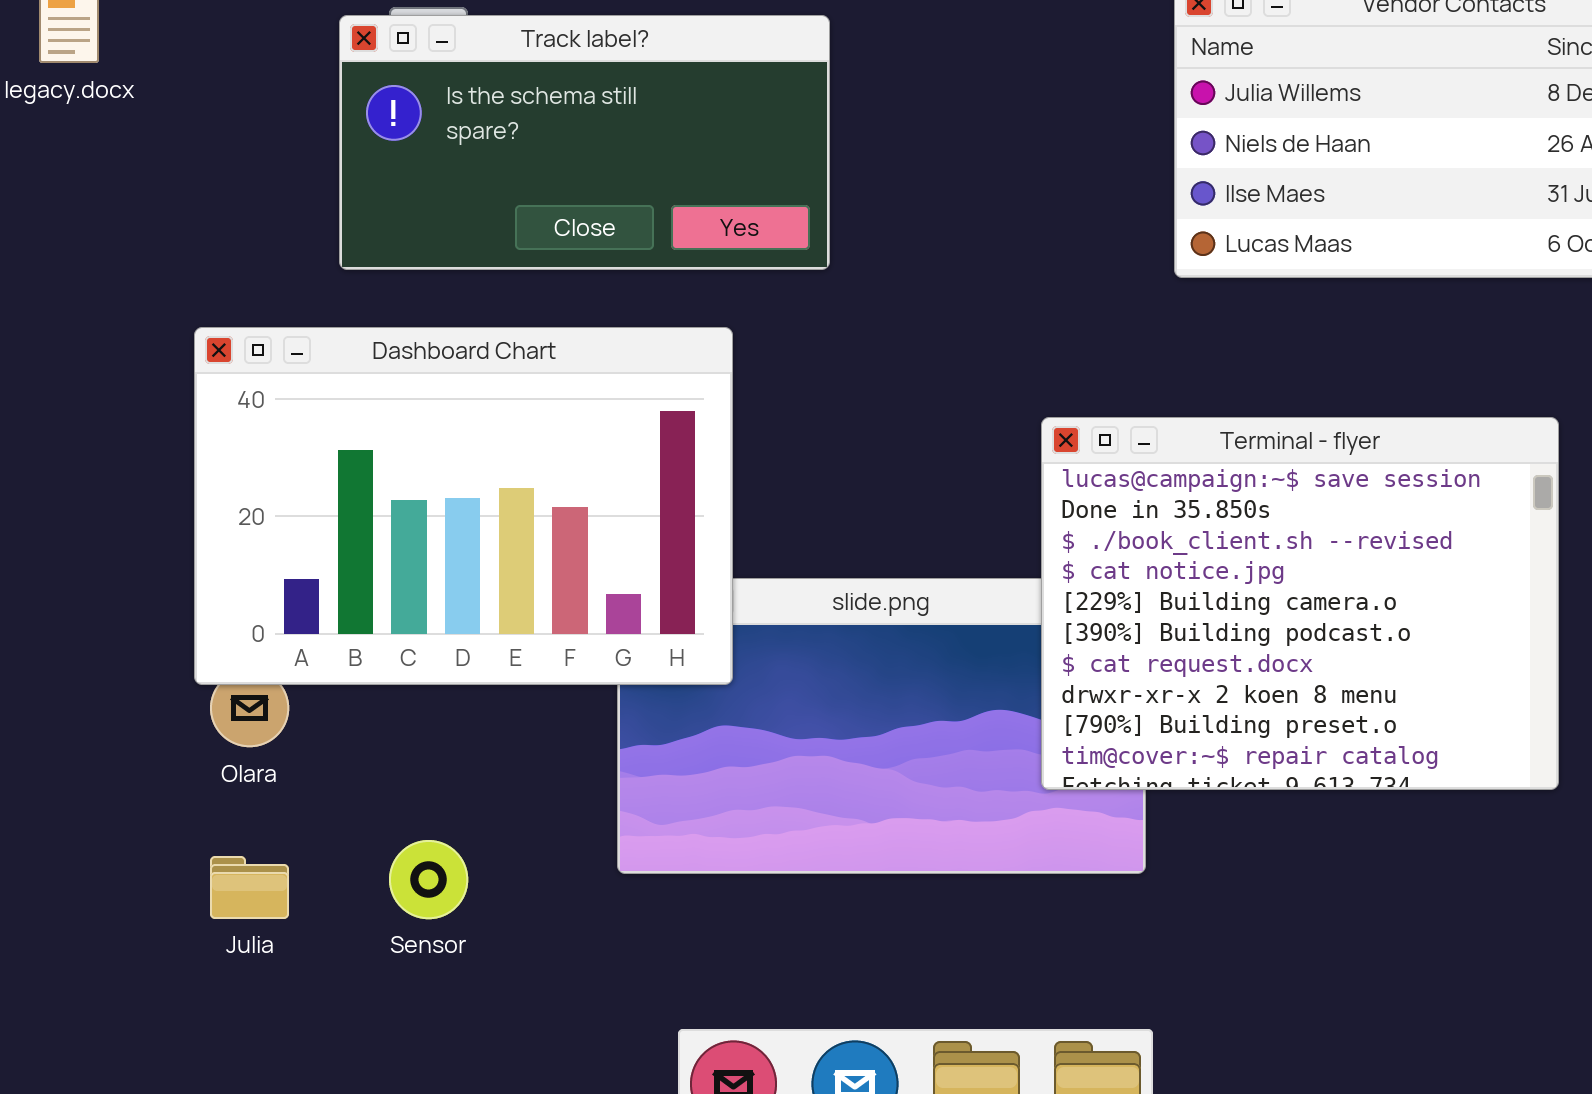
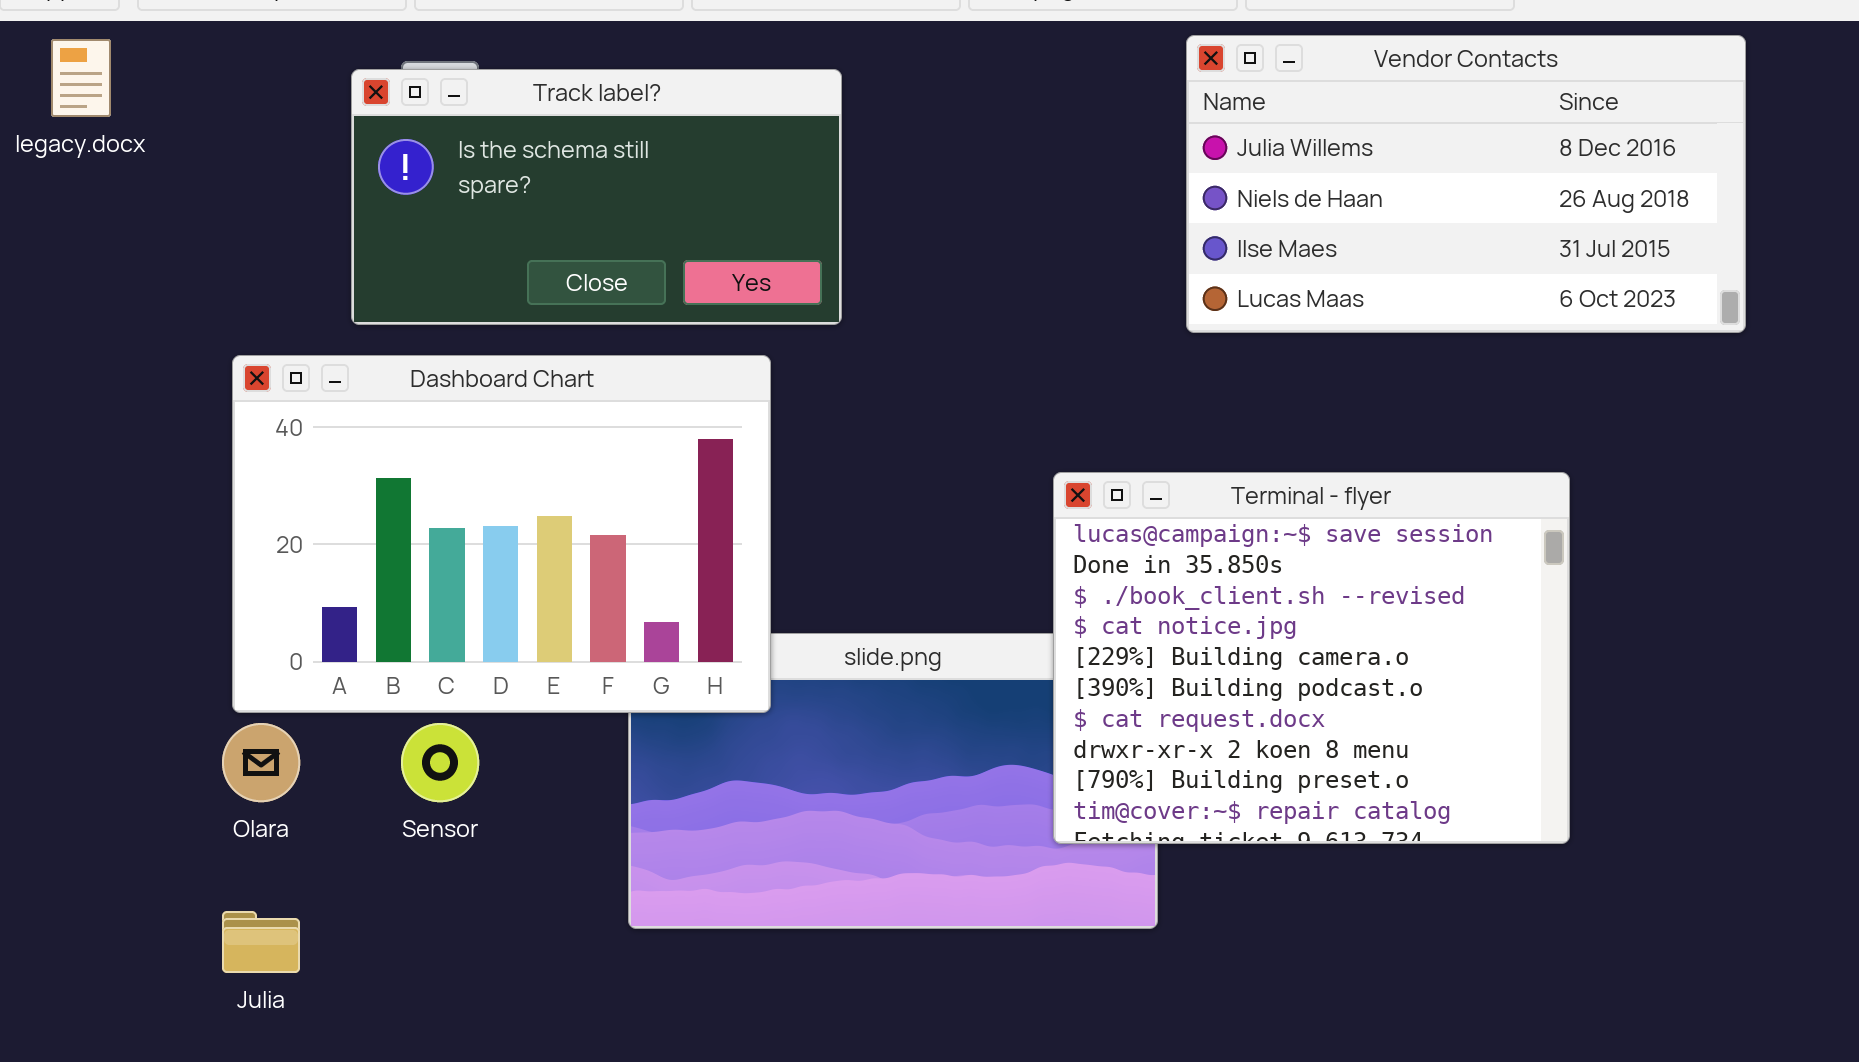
Dashboard Chart: [194,327,733,685] -> [232,355,771,713], moved
Sensor: [389,840,468,919] -> [401,723,479,802], moved

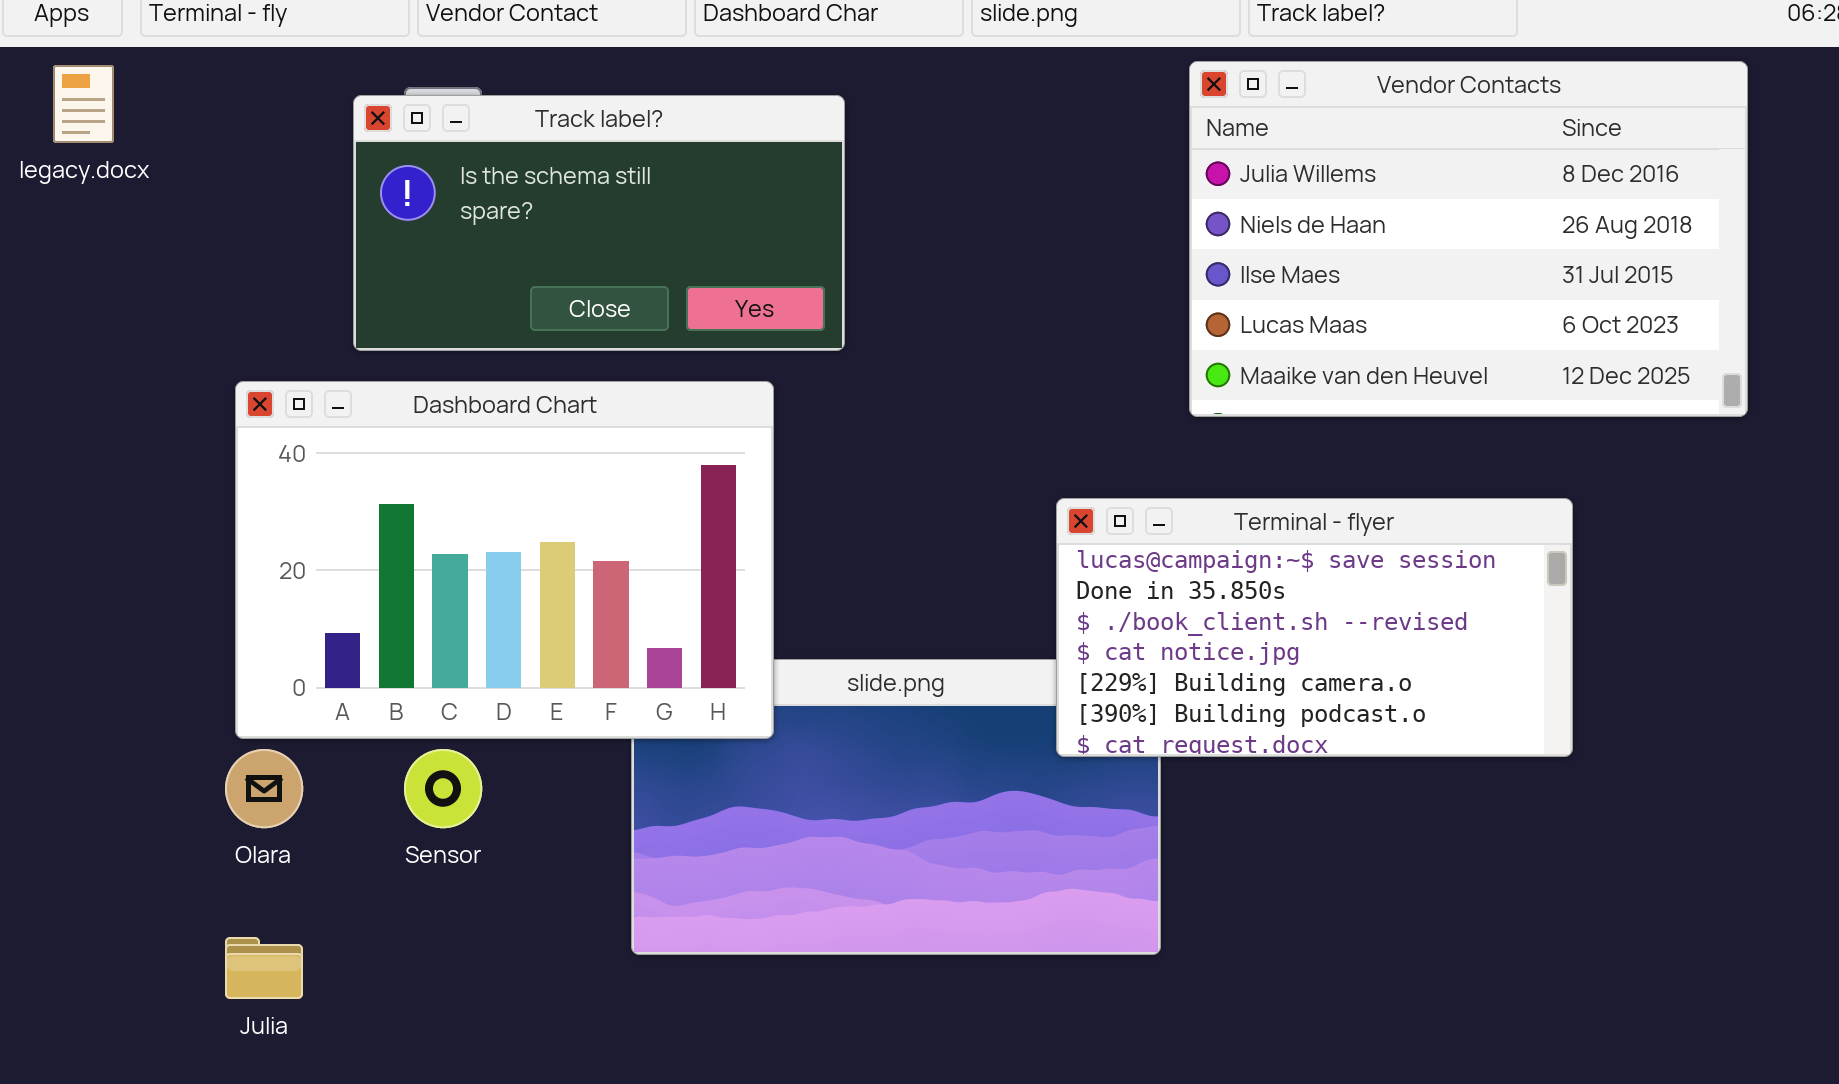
Vendor Contacts: [1186,35,1746,333] -> [1189,61,1748,417], resized
Terminal - flyer: [1053,472,1570,844] -> [1056,498,1573,757], resized

